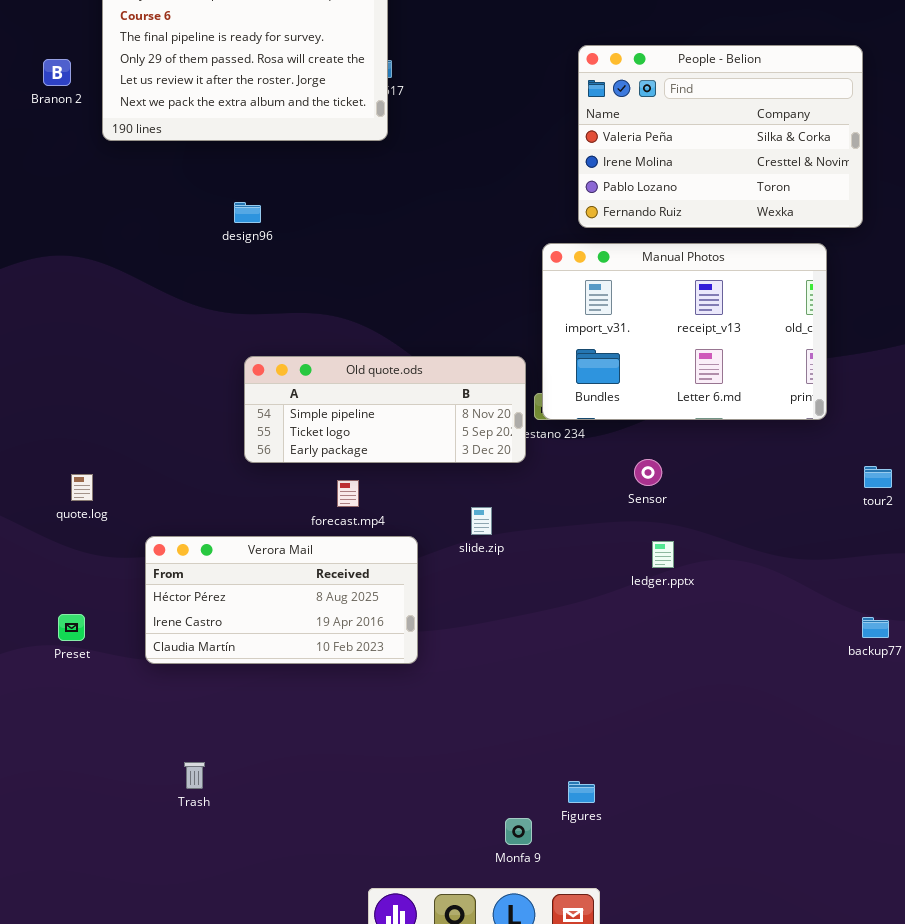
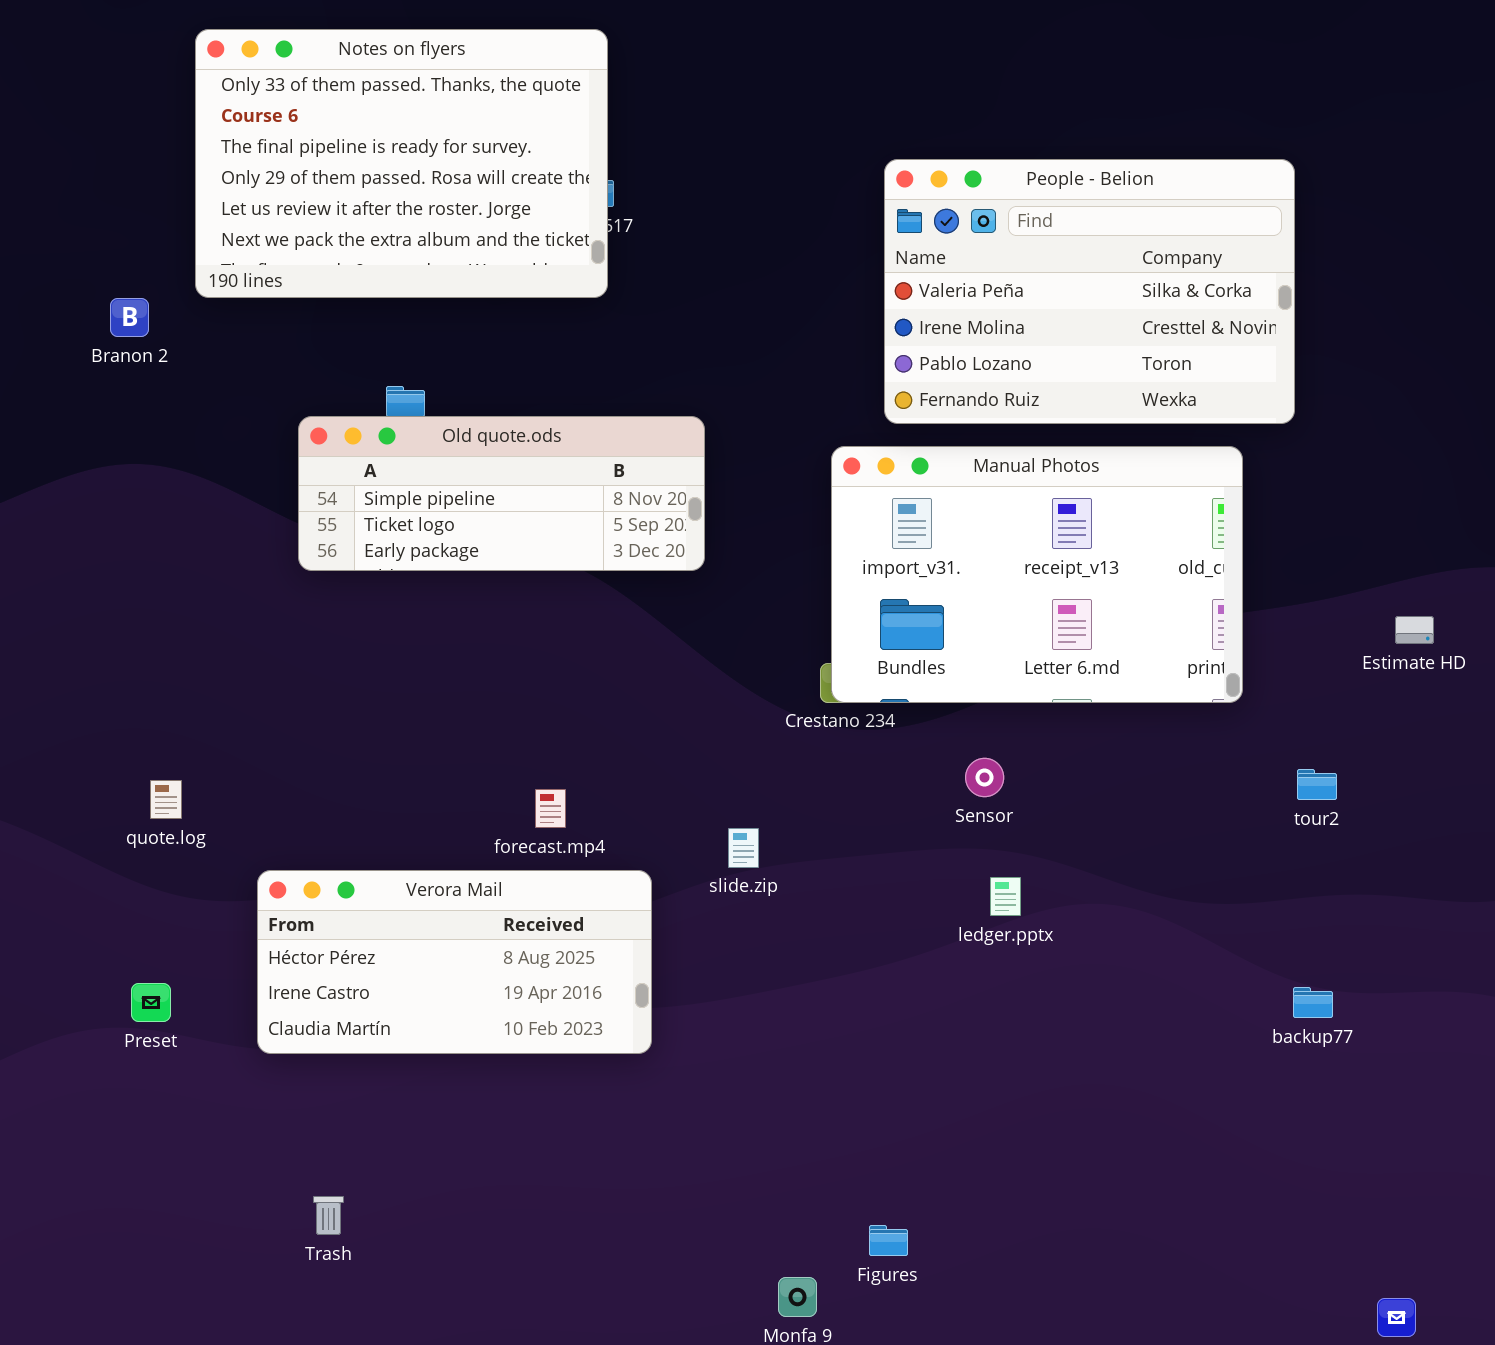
Branon 2: [43,59,71,86] -> [110,298,149,337], moved
Old quote.ods: [244,356,526,463] -> [298,416,705,571], moved

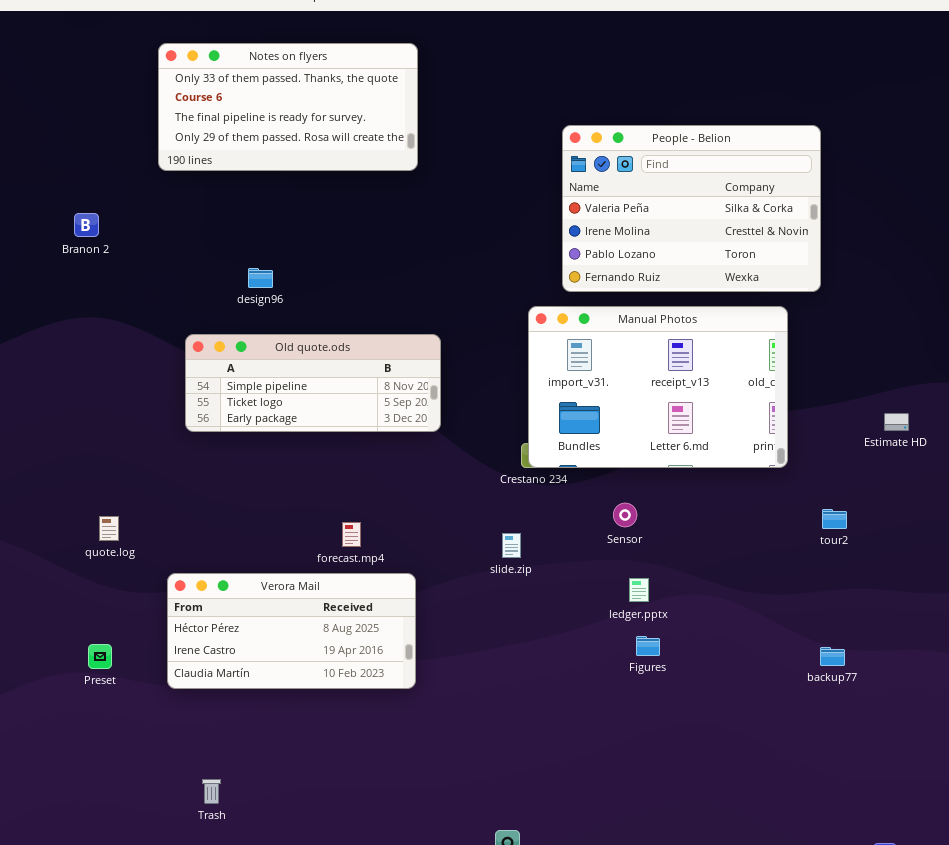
Notes on flyers: [195,29,608,298] -> [158,43,418,171], moved, resized
Old quote.ods: [298,416,705,571] -> [185,334,441,432], moved
slide.zip: [728,828,759,868] -> [502,533,521,558], moved
Figures: [869,1225,908,1256] -> [636,636,660,656], moved

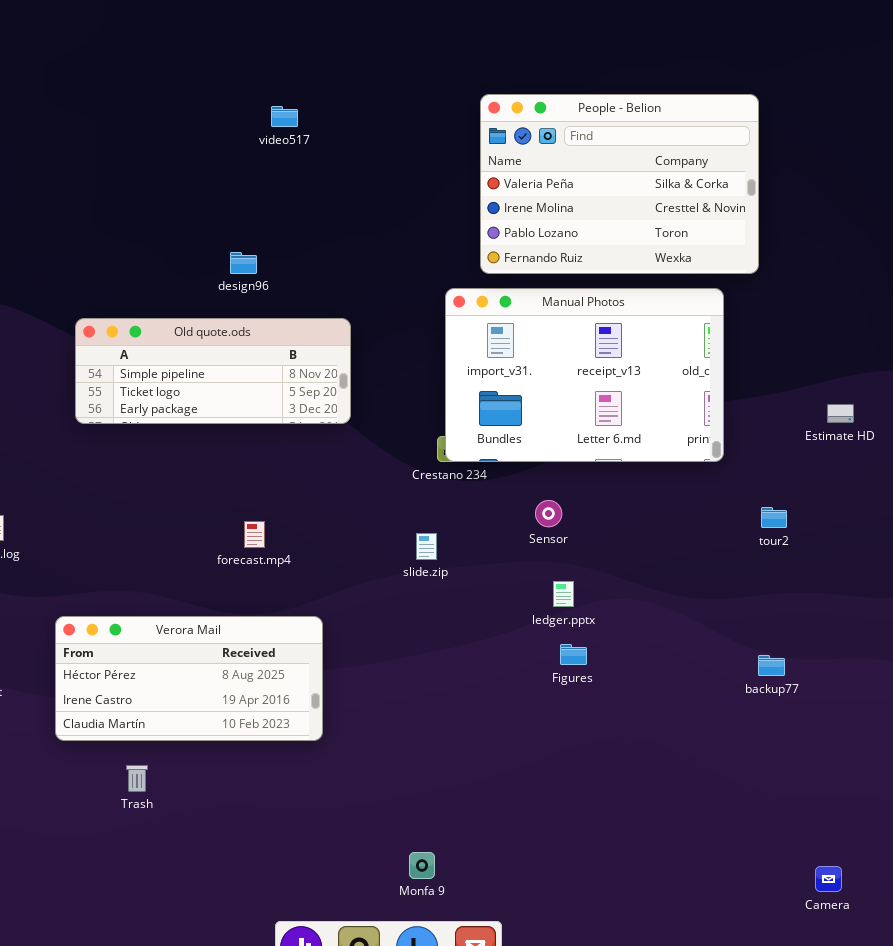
Notes on flyers: [158,43,418,171] -> none, closed
design96: [248,268,273,288] -> [230,252,257,274], moved
Verora Mail: [167,573,416,689] -> [55,616,323,741], moved
Trash: [202,779,221,804] -> [126,765,148,792], moved

